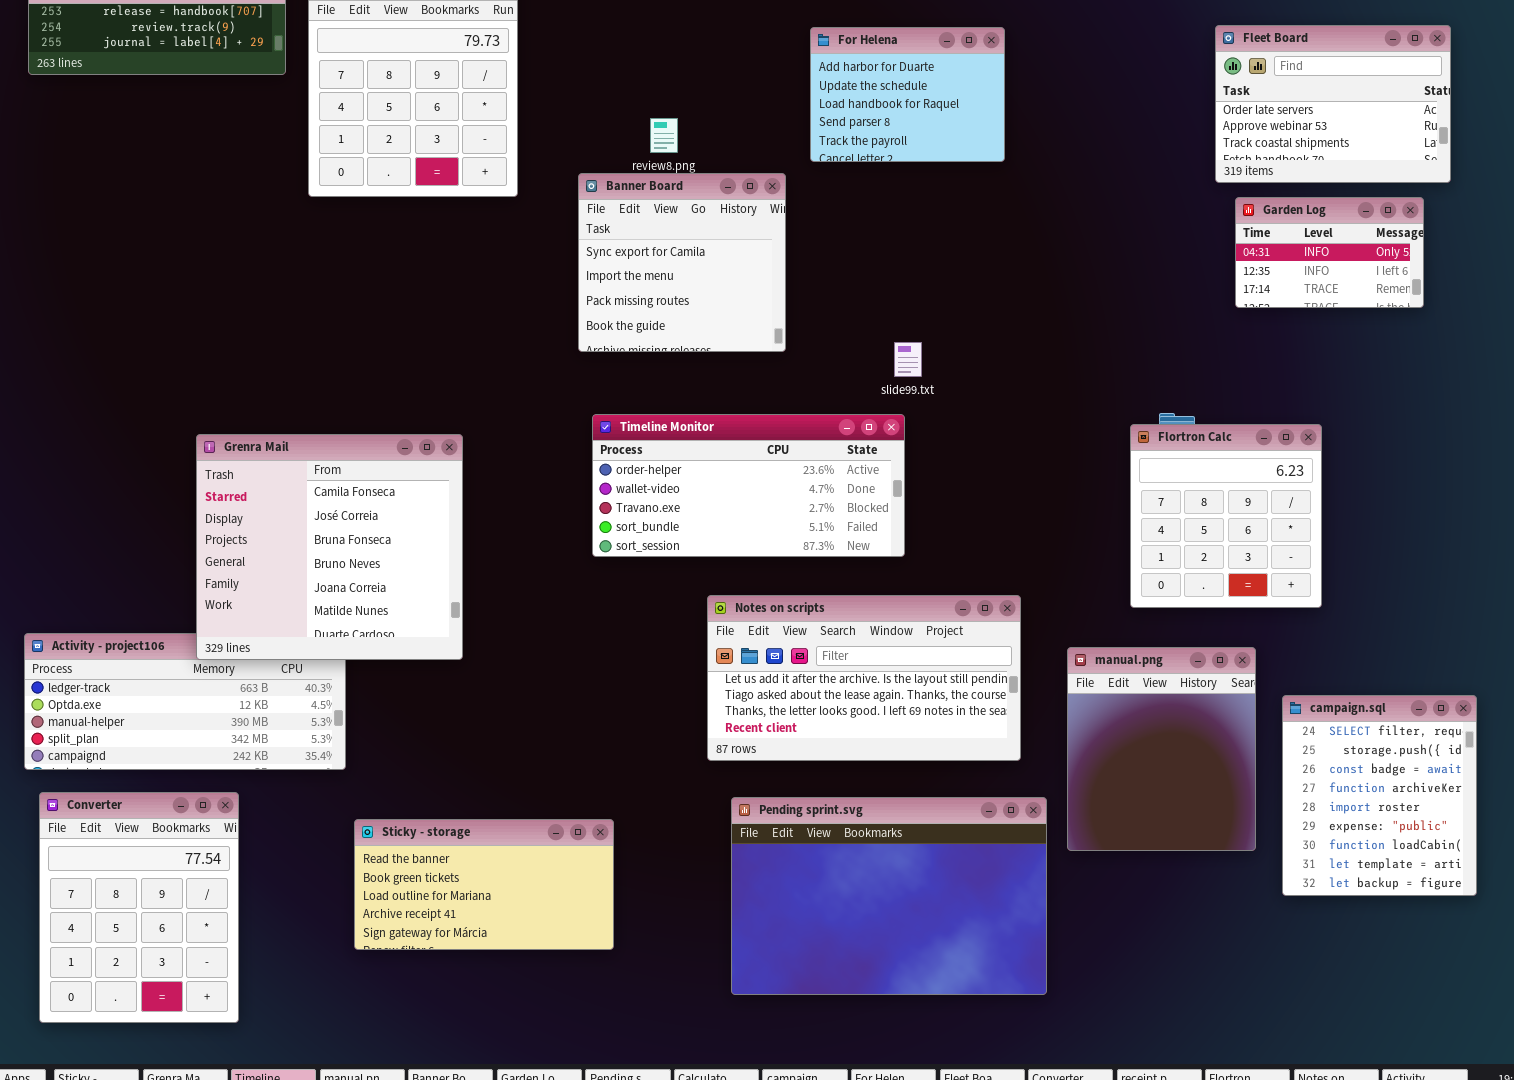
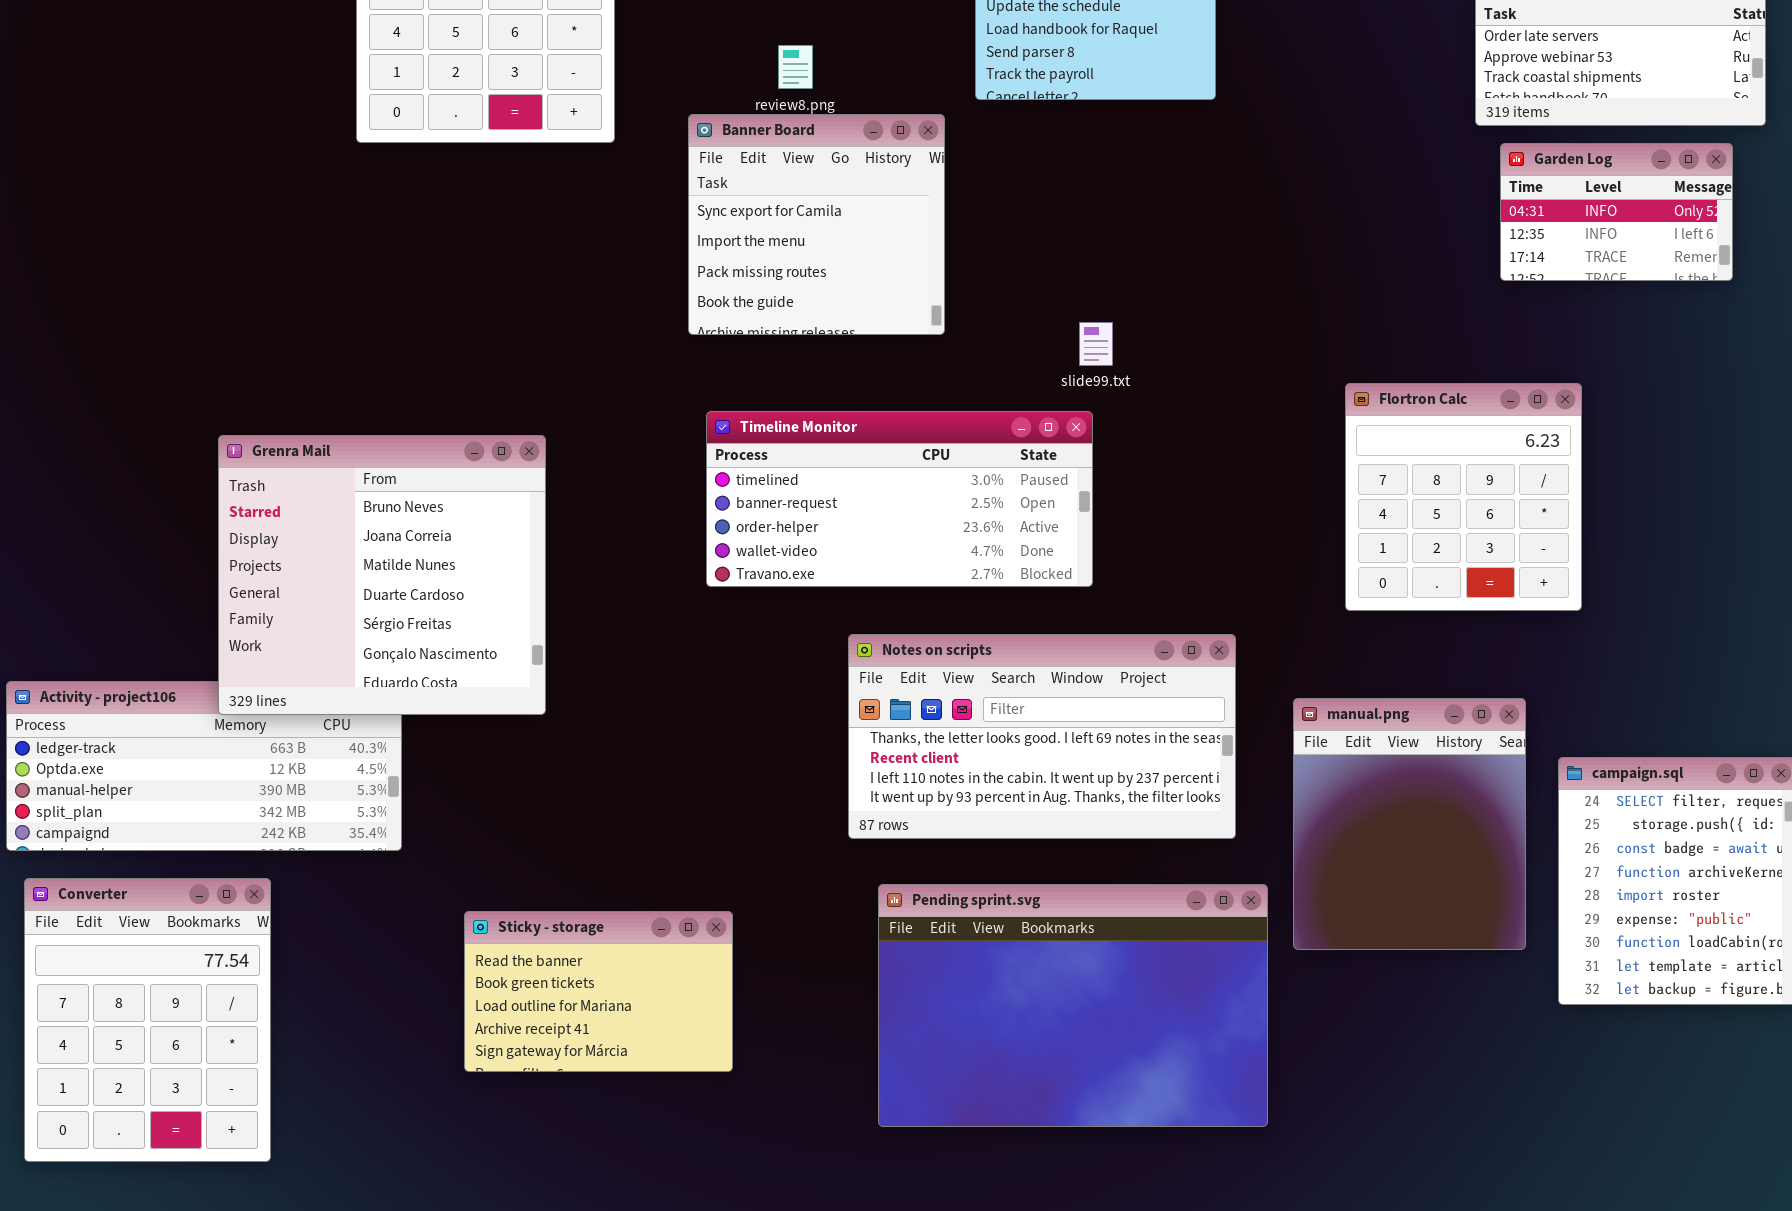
Timeline Monitor: [592,414,905,557] -> [706,411,1093,587], scrolled up 2 rows
Flortron Calc: [1130,424,1322,608] -> [1345,383,1582,611], moved
Grenra Mail: [196,434,463,660] -> [218,435,546,715], scrolled down 3 rows
Notes on scripts: [707,595,1021,761] -> [848,634,1236,839], scrolled down 2 rows
Sticky - storage: [354,819,614,950] -> [464,911,733,1072], resized

